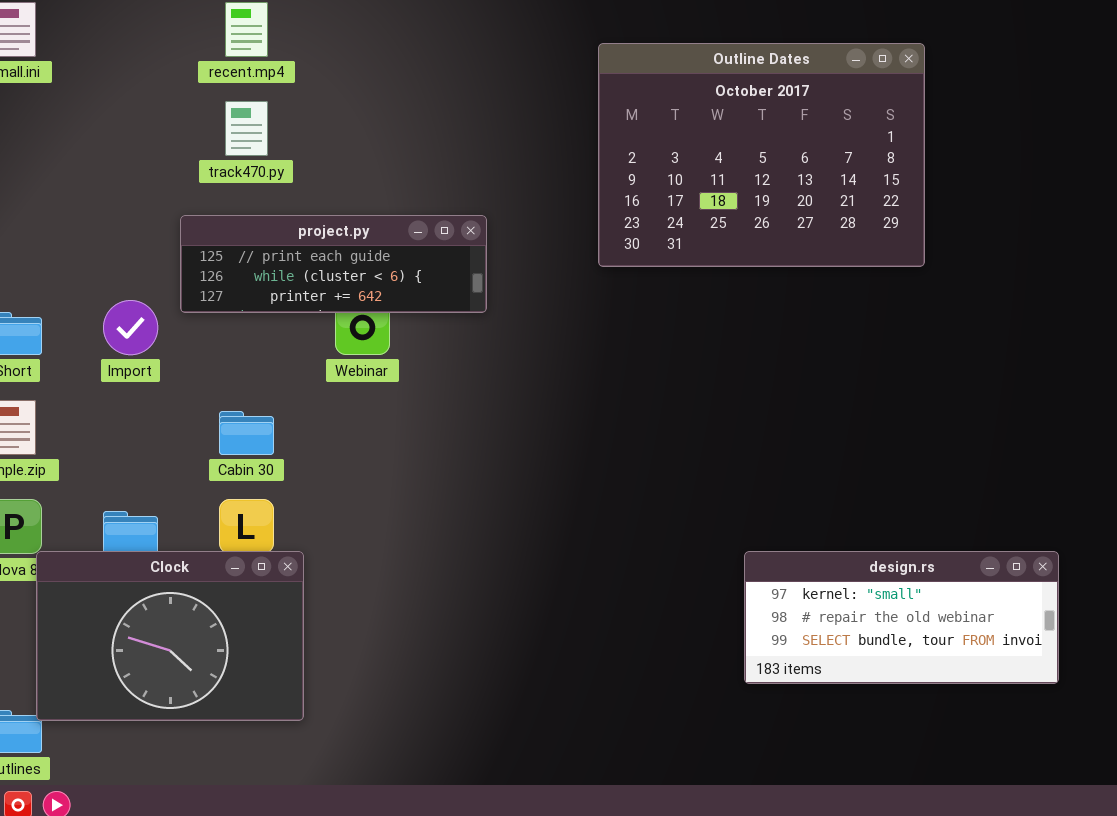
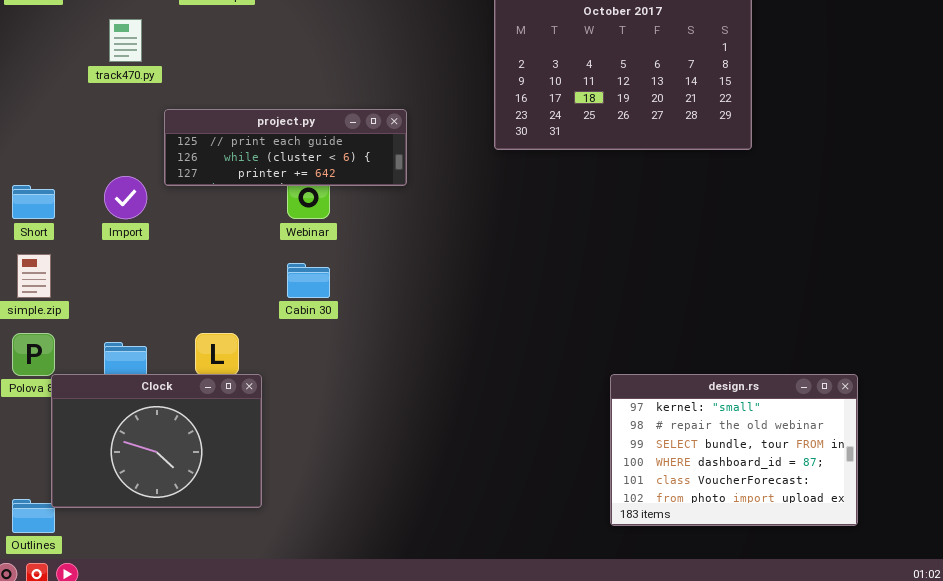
track470.py: [225,101,268,156] -> [109,19,142,62], moved
Cabin 30: [219,411,274,455] -> [287,263,330,298], moved
design.rs: [744,551,1059,684] -> [610,374,858,526], resized

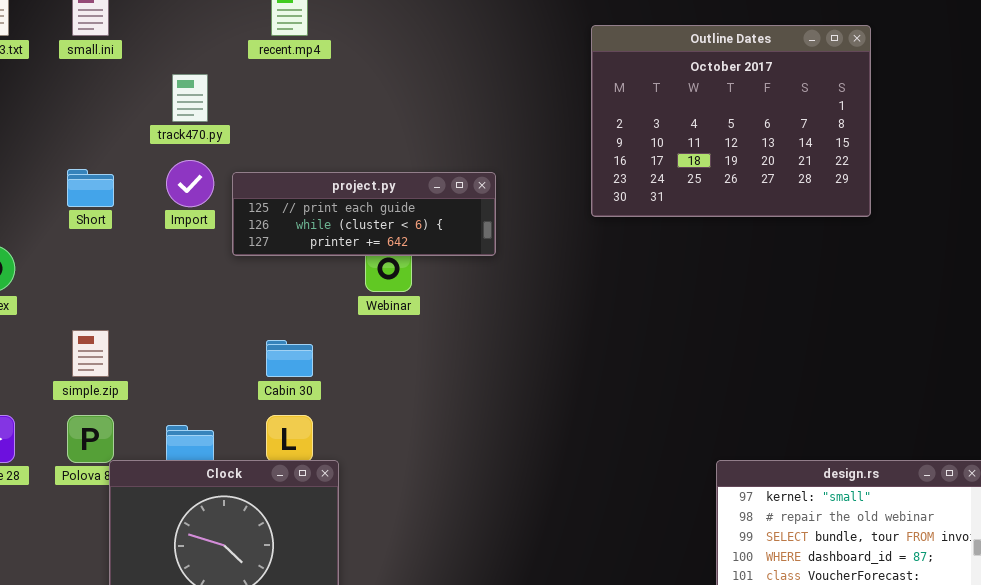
Import: [104,176,147,219] -> [166,160,214,207], moved
Short: [12,185,55,219] -> [67,169,114,207], moved
Cabin 30: [287,263,330,298] -> [266,340,313,377], moved

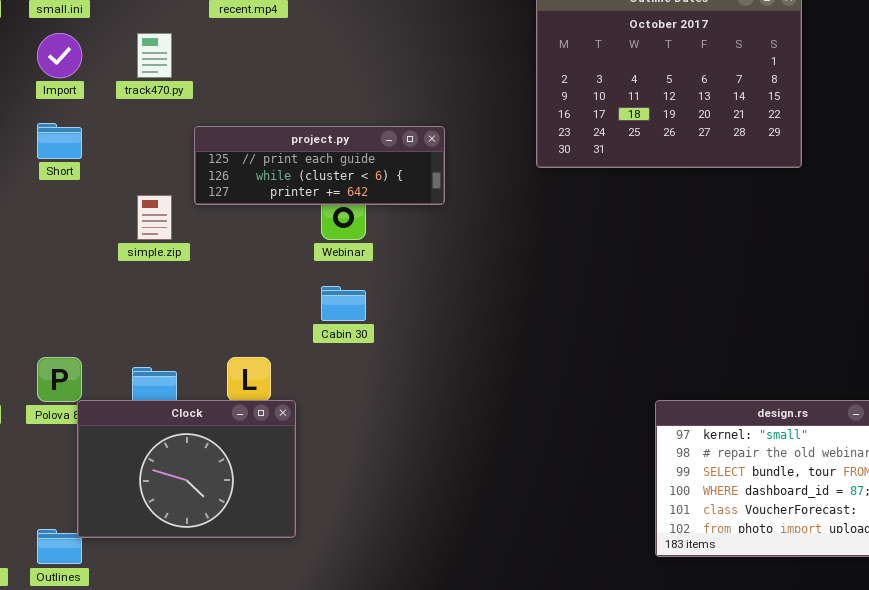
Import: [166,160,214,207] -> [37,33,82,78], moved
simple.zip: [72,330,109,377] -> [137,195,172,240], moved
Cabin 30: [266,340,313,377] -> [321,286,366,321], moved

